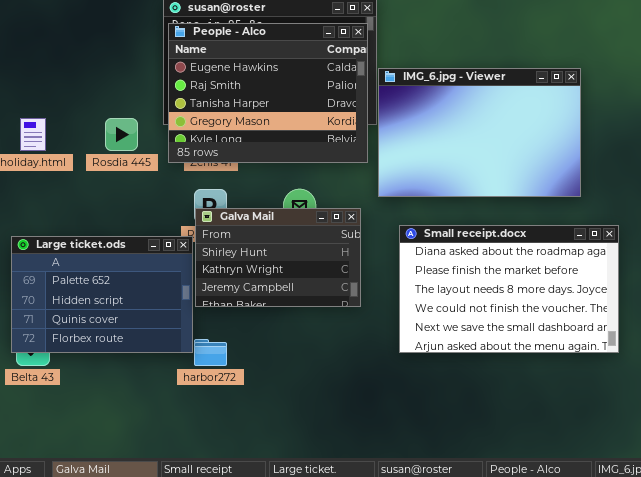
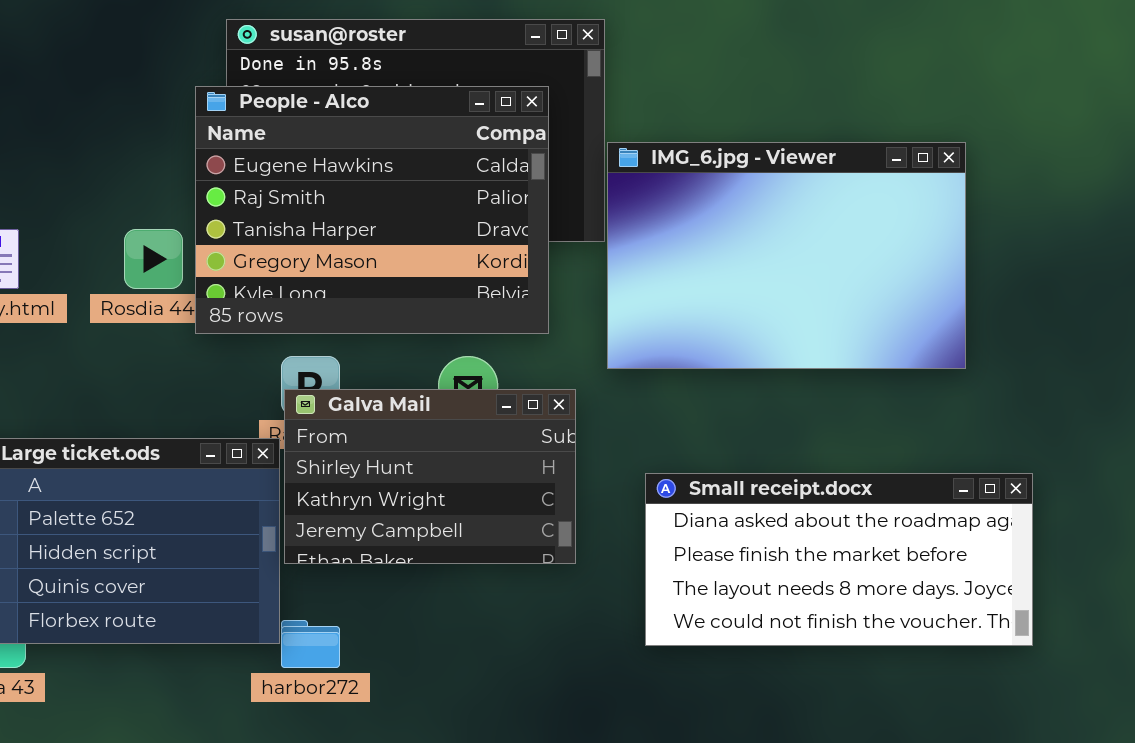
People - Alco: [168,23,368,163] -> [195,86,549,334], moved
Small receipt.docx: [399,225,619,353] -> [645,473,1033,646], resized

